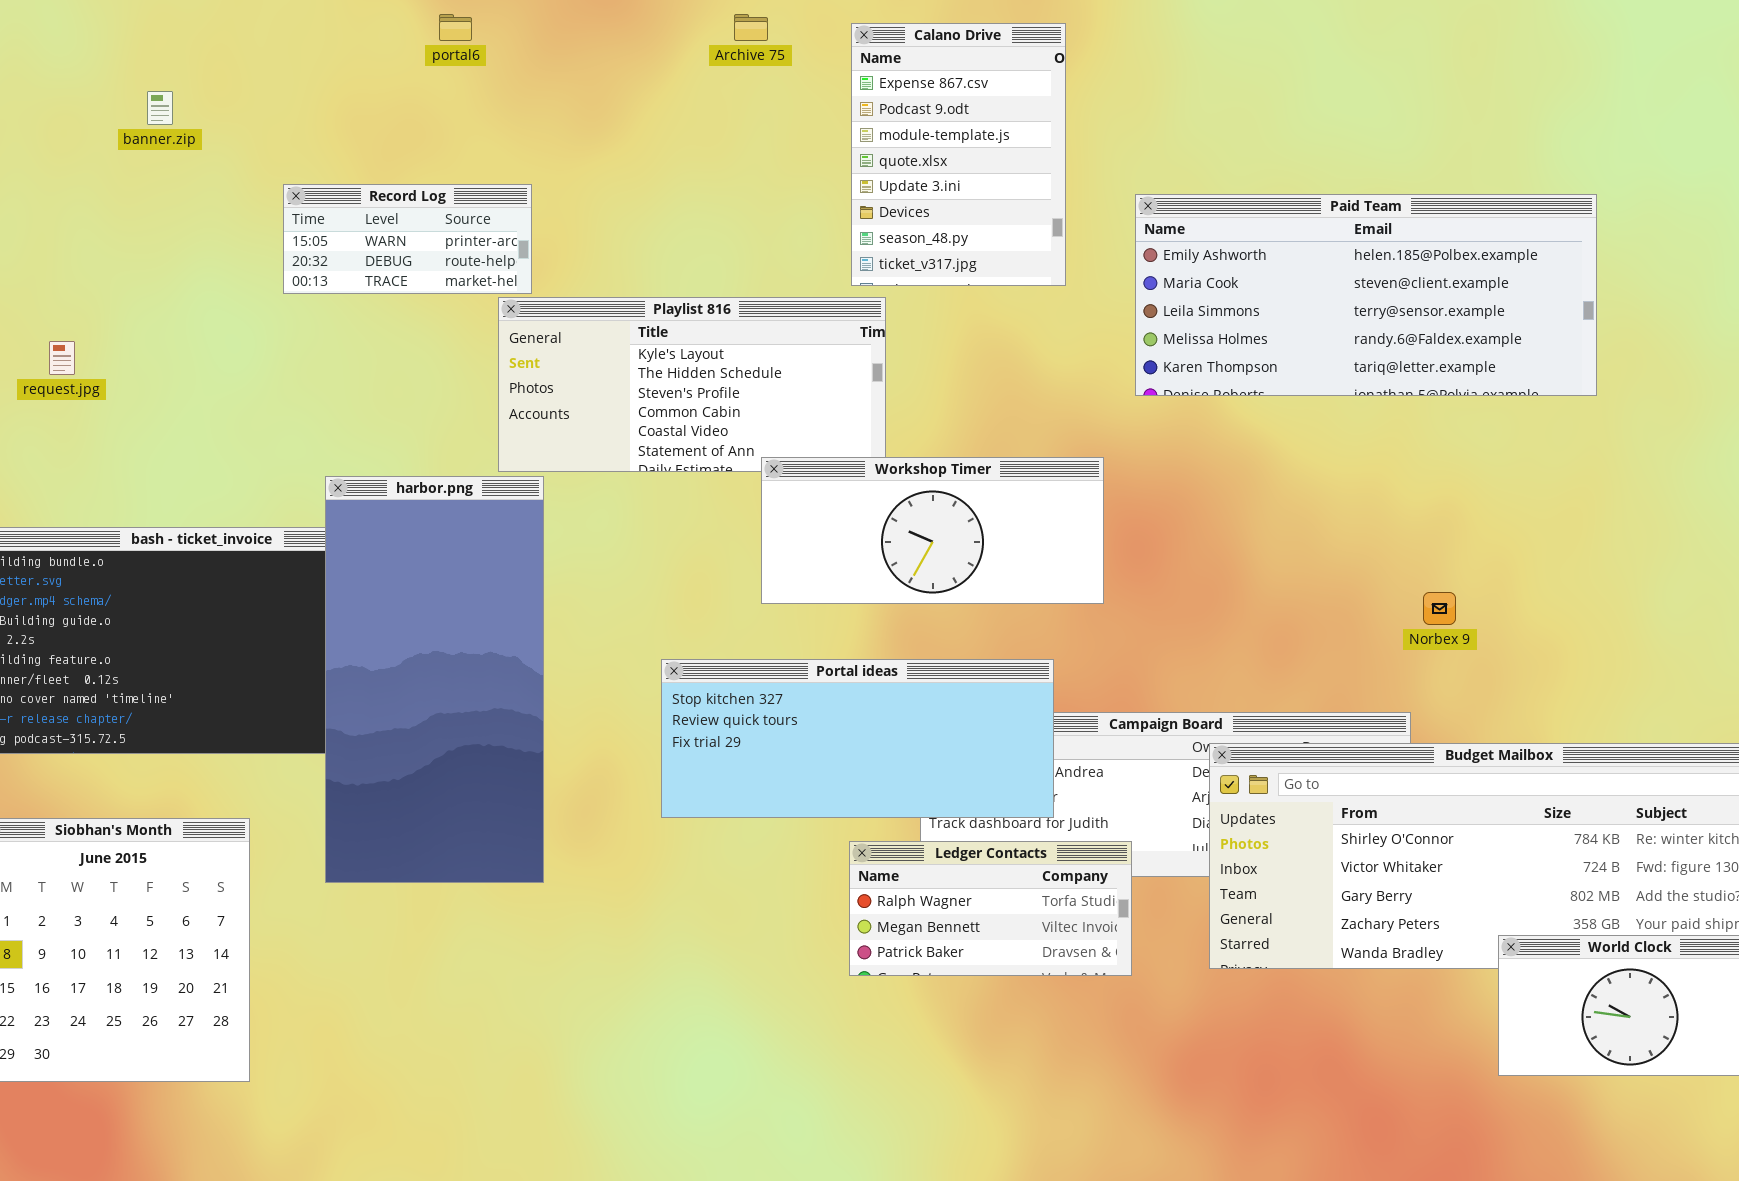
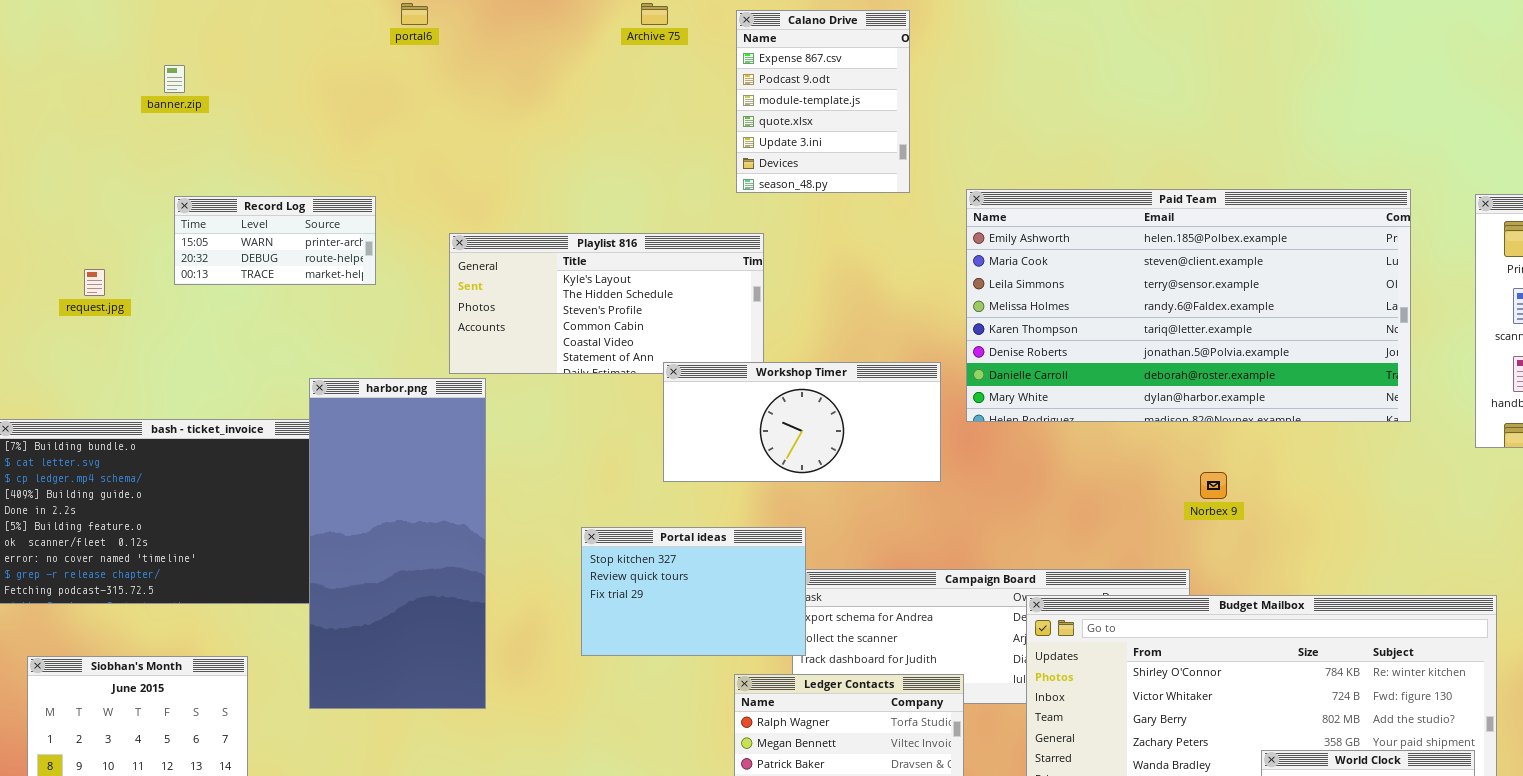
Calano Drive: [851,23,1066,286] -> [736,10,910,193], resized
Record Log: [283,184,532,294] -> [174,196,376,285], moved
Paid Team: [1135,194,1597,396] -> [966,189,1411,422], moved, resized
Portal ideas: [661,659,1054,818] -> [581,527,806,656], resized

